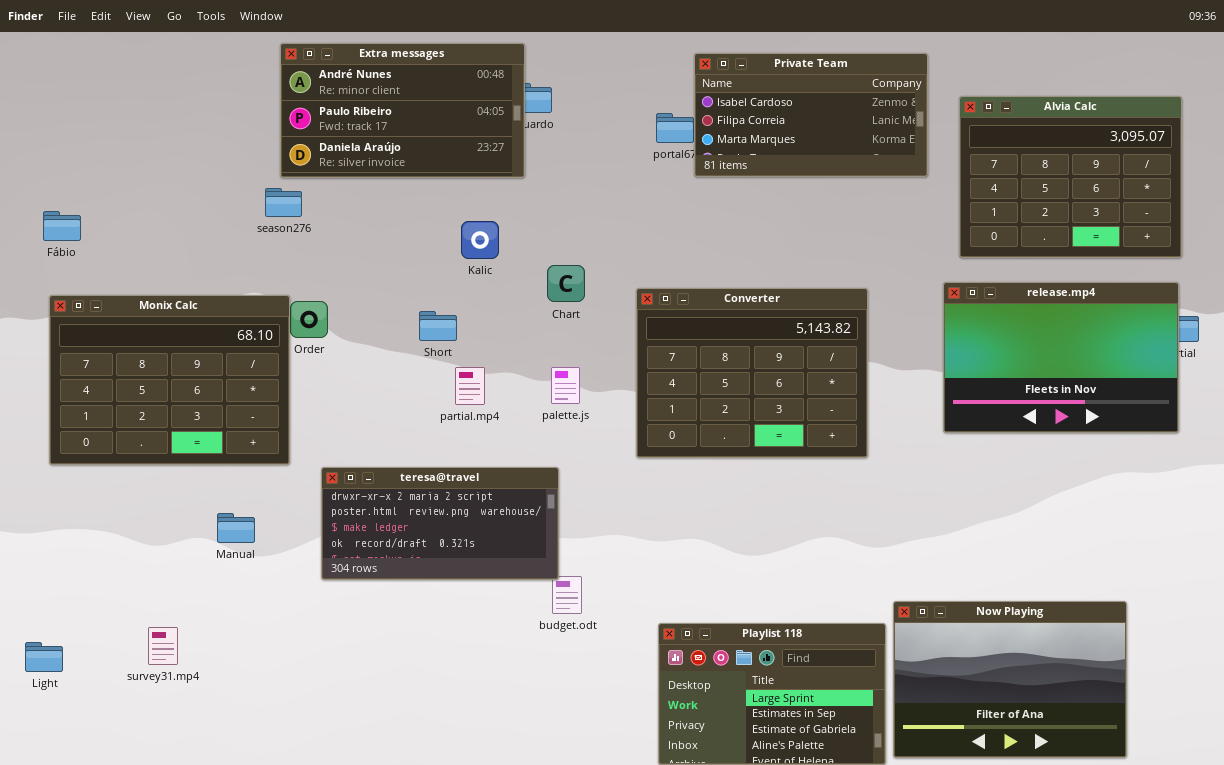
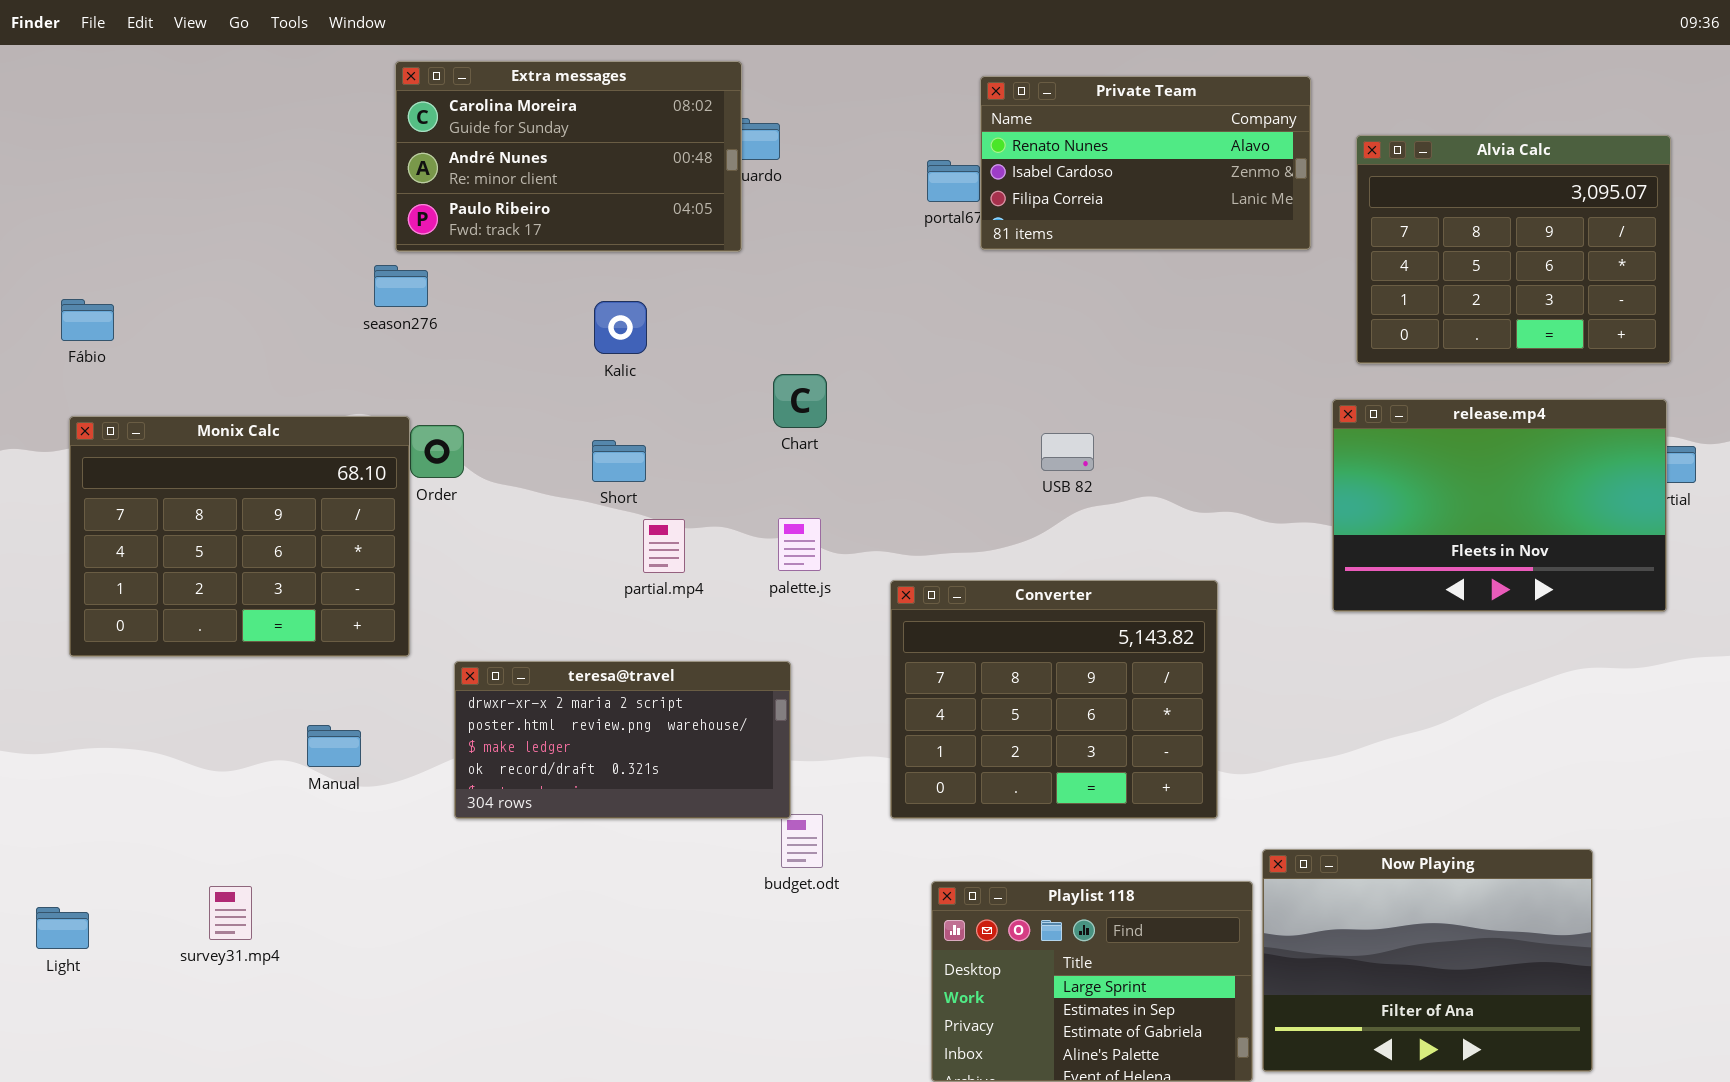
Extra messages: [280,43,525,178] -> [395,61,742,252], scrolled up 1 row
Private Team: [694,53,928,177] -> [980,76,1311,250], scrolled up 1 row
Kalic: [461,221,499,259] -> [594,301,647,354], moved
Converter: [636,288,868,458] -> [890,580,1218,819], moved

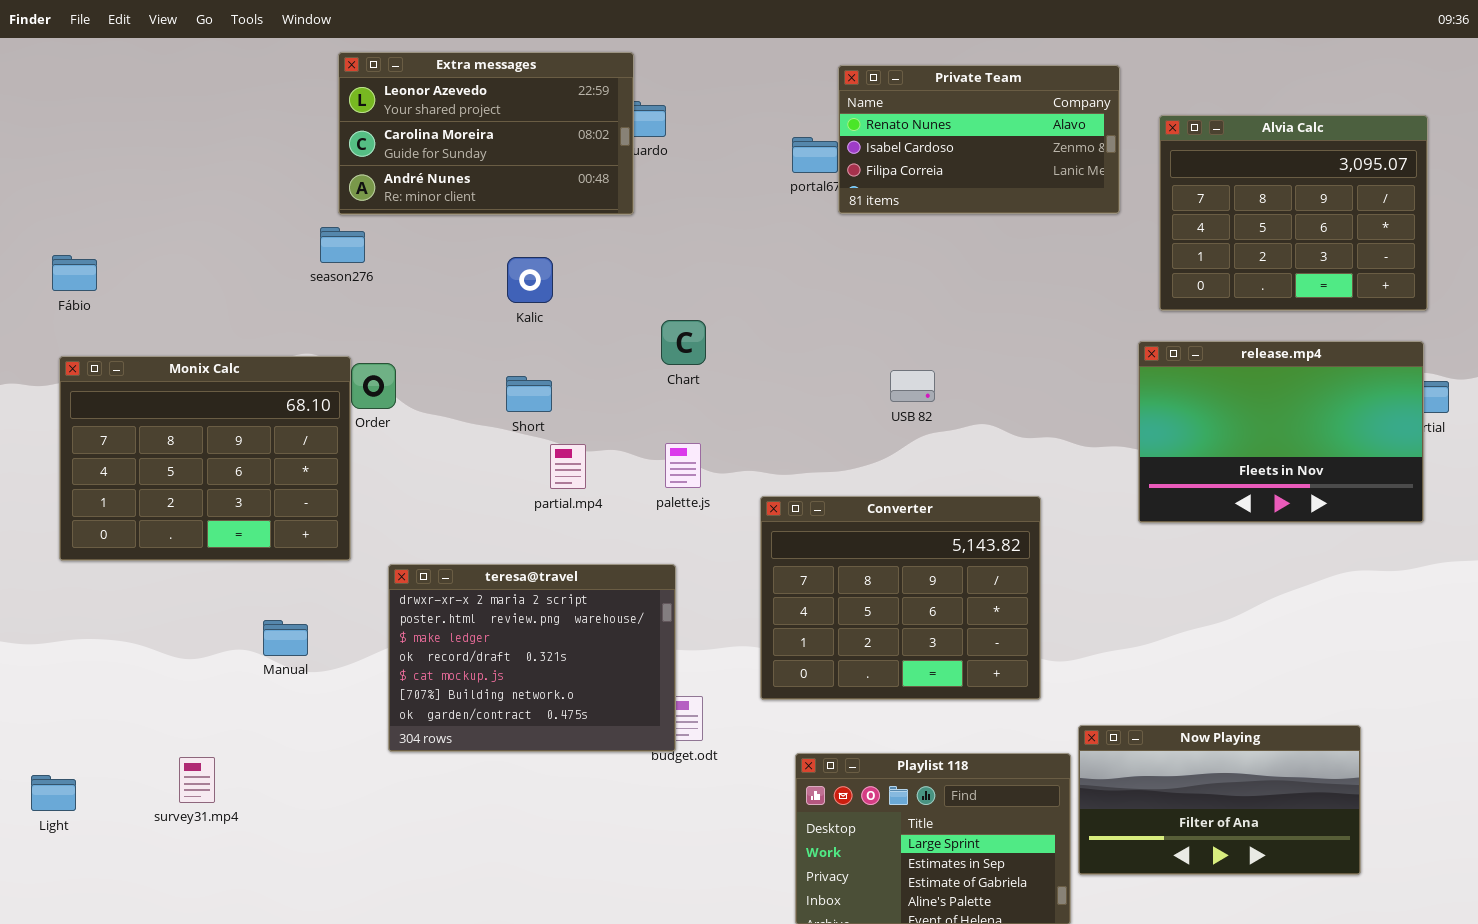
Extra messages: [395,61,742,252] -> [338,52,634,215], scrolled up 1 row
teresa@travel: [454,661,791,819] -> [388,564,676,752], resized
Now Playing: [1262,849,1593,1072] -> [1078,725,1361,875], resized

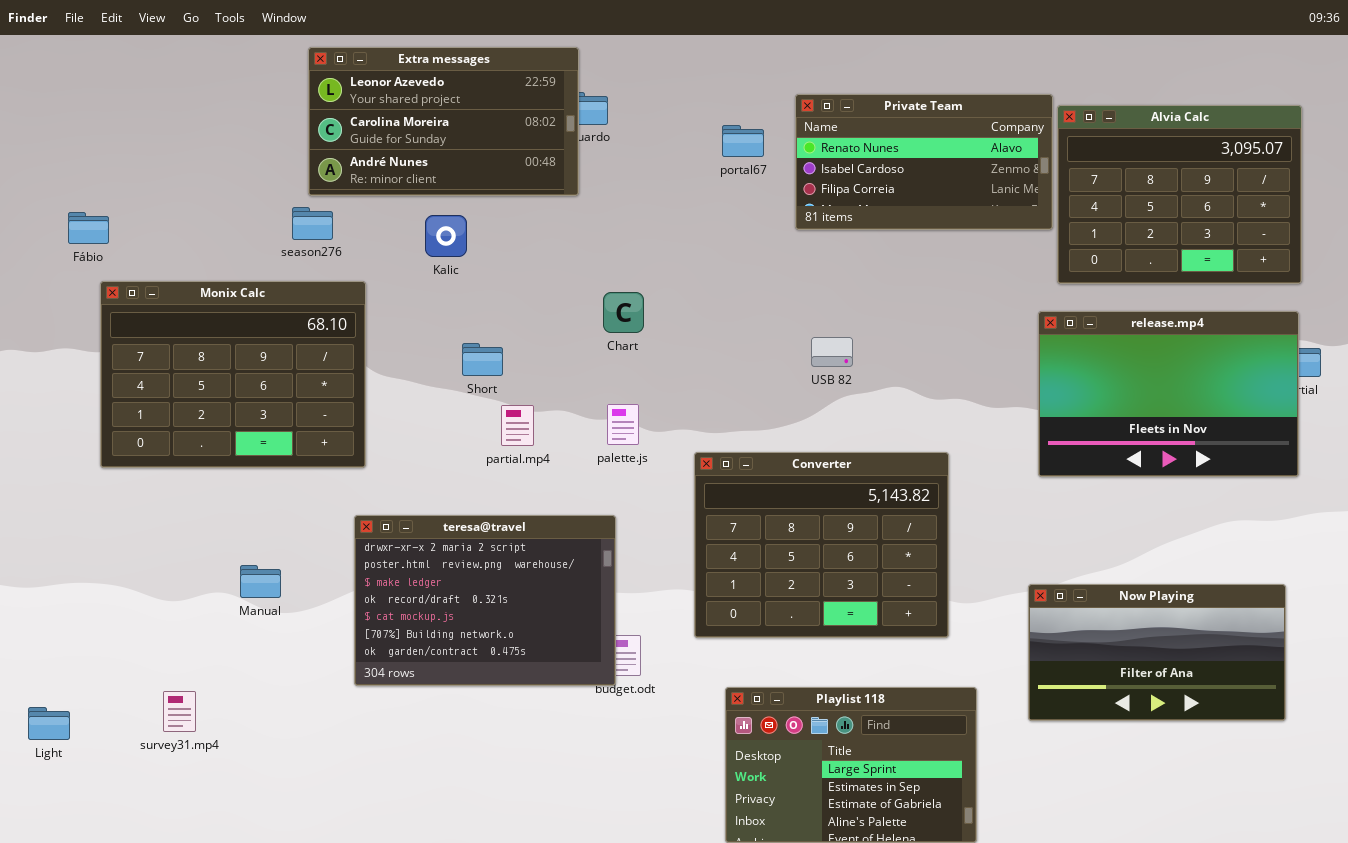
Private Team: [838,65,1120,214] -> [795,94,1053,230], moved
Fábio: [52,255,97,291] -> [68,212,109,244], moved
Kalic: [507,257,553,303] -> [425,215,467,257], moved
Monix Calc: [59,356,351,561] -> [100,281,366,468], moved
Now Playing: [1078,725,1361,875] -> [1028,584,1286,721], moved

